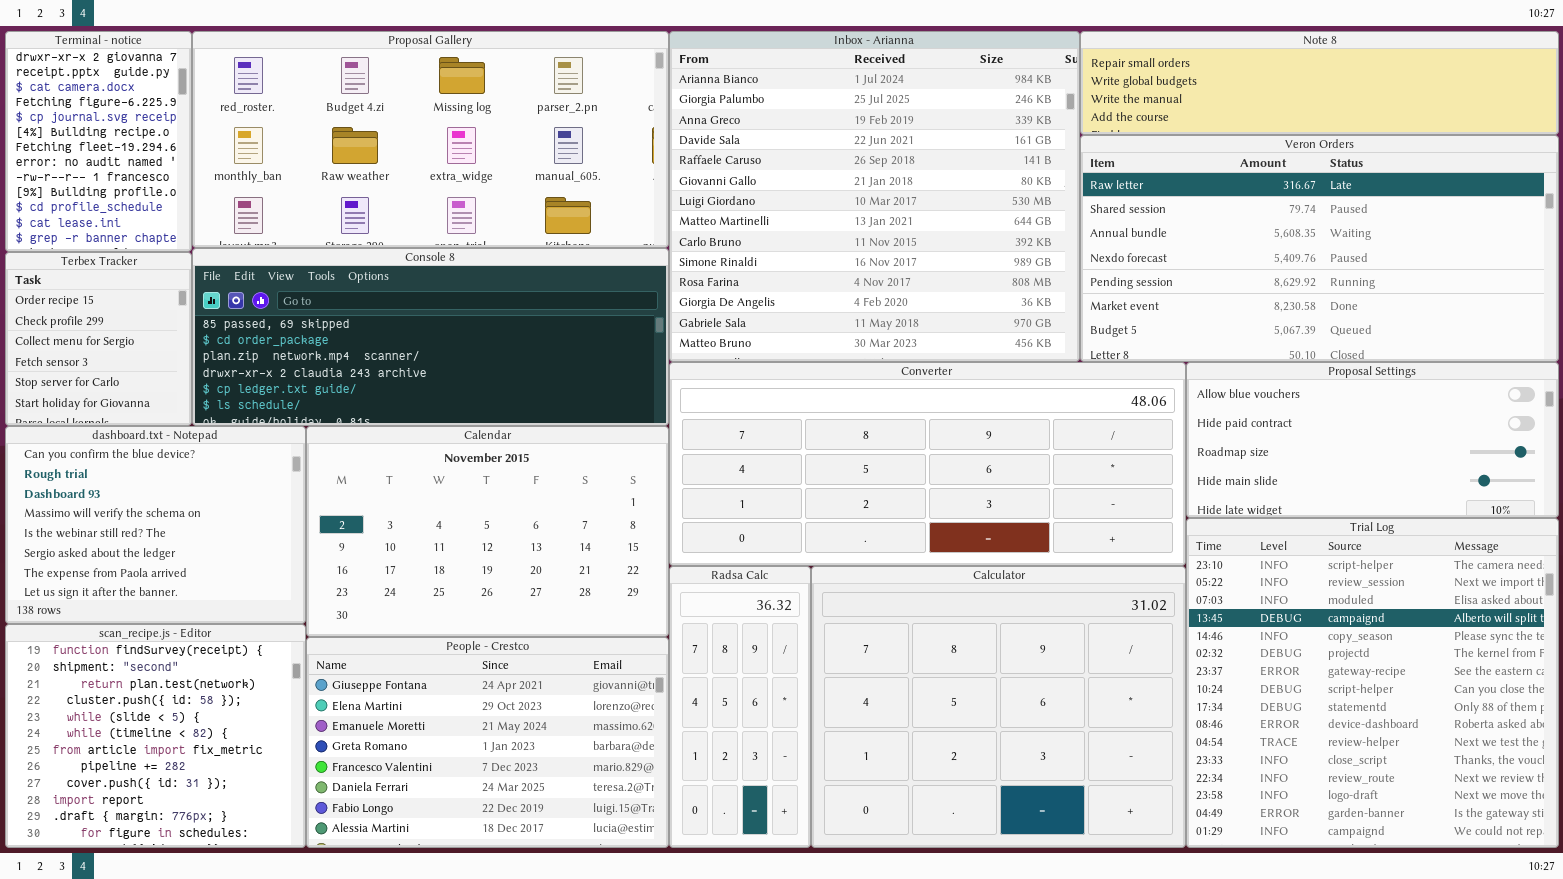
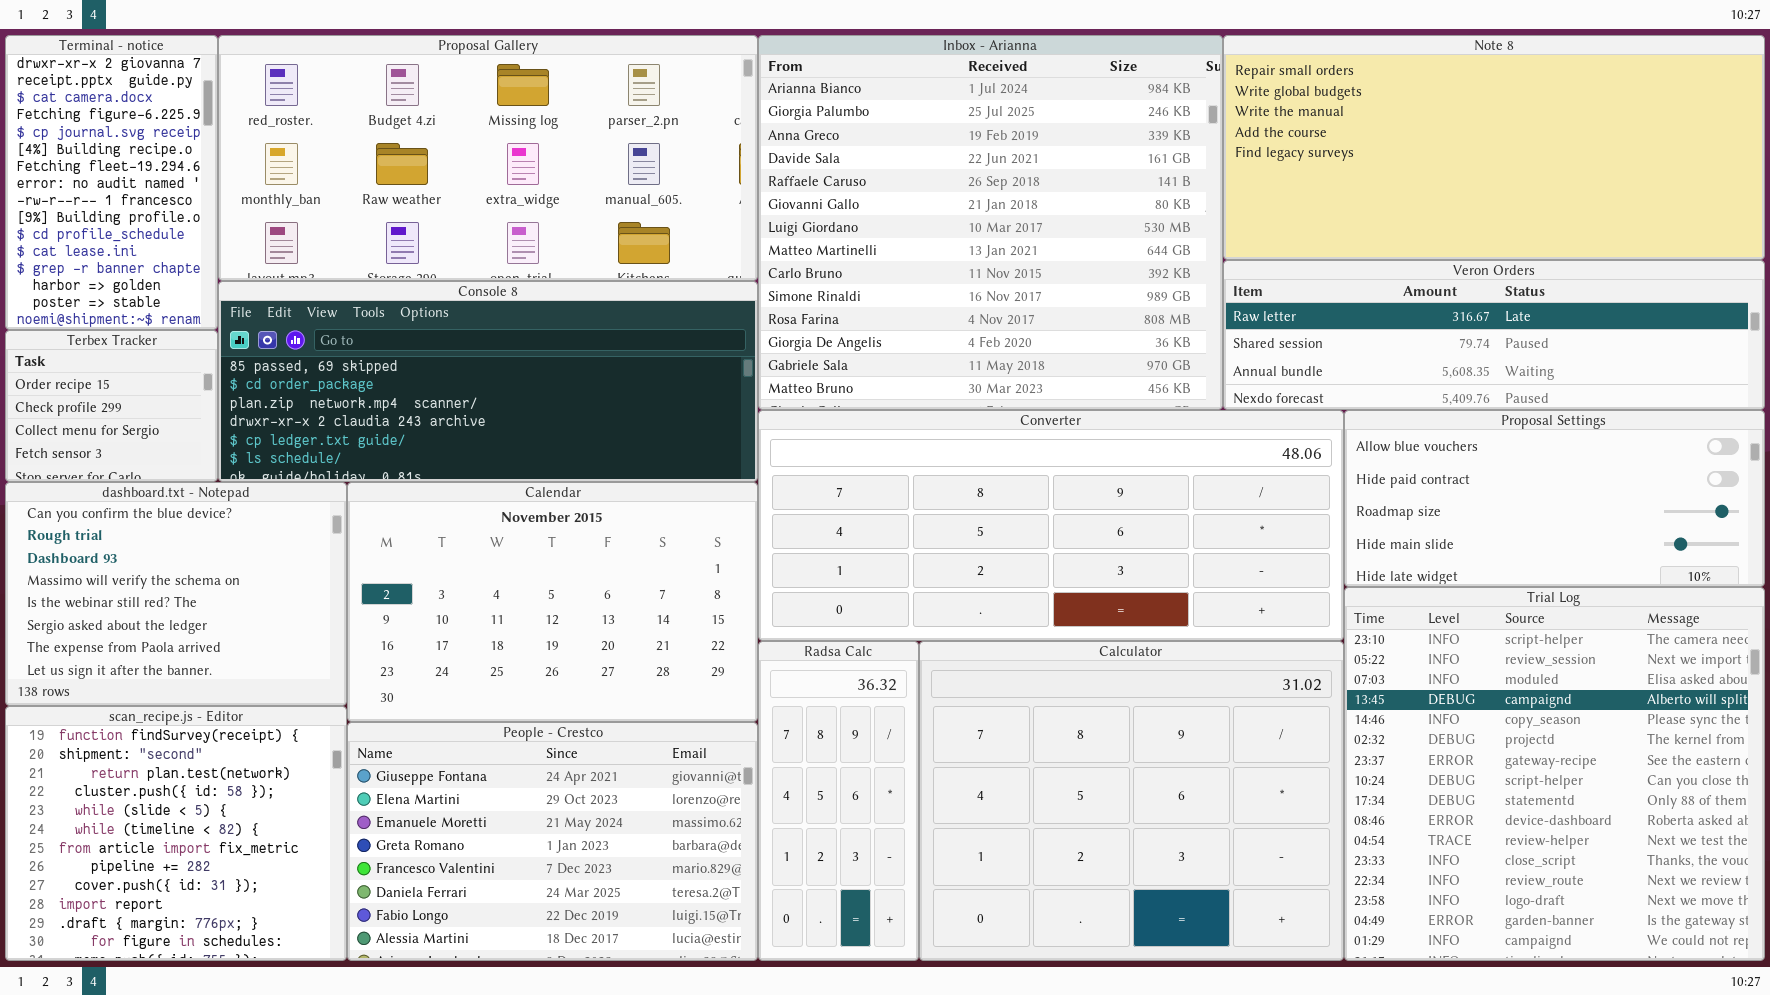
Terminal - notice: [5,31,192,252] -> [5,35,218,330], resized
Note 8: [1080,31,1559,135] -> [1223,35,1765,260], resized
Veron Orders: [1080,135,1559,362] -> [1223,260,1765,410], resized
Terbex Tracker: [5,252,192,426] -> [5,330,218,482], resized

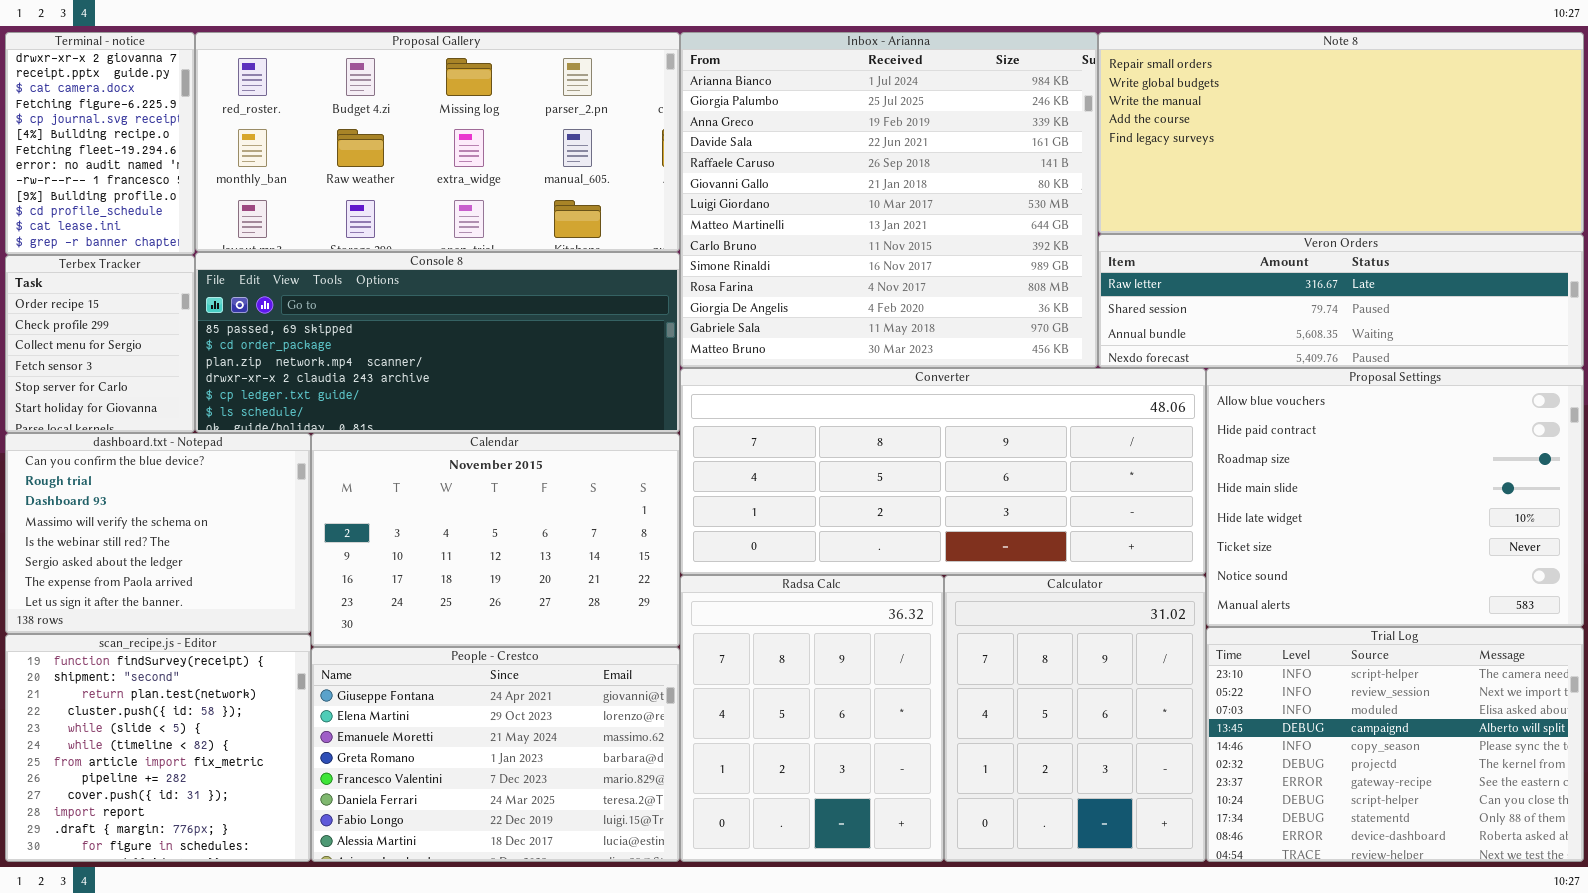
Terminal - notice: [5,35,218,330] -> [5,32,195,255], resized
Terbex Tracker: [5,330,218,482] -> [5,255,195,433], resized
Proposal Settings: [1344,410,1765,587] -> [1206,368,1584,627], resized
Trial Log: [1344,587,1765,961] -> [1206,627,1584,862], resized
Radsa Calc: [758,641,919,961] -> [680,575,944,862], resized
Calculator: [919,641,1344,961] -> [944,575,1206,862], resized

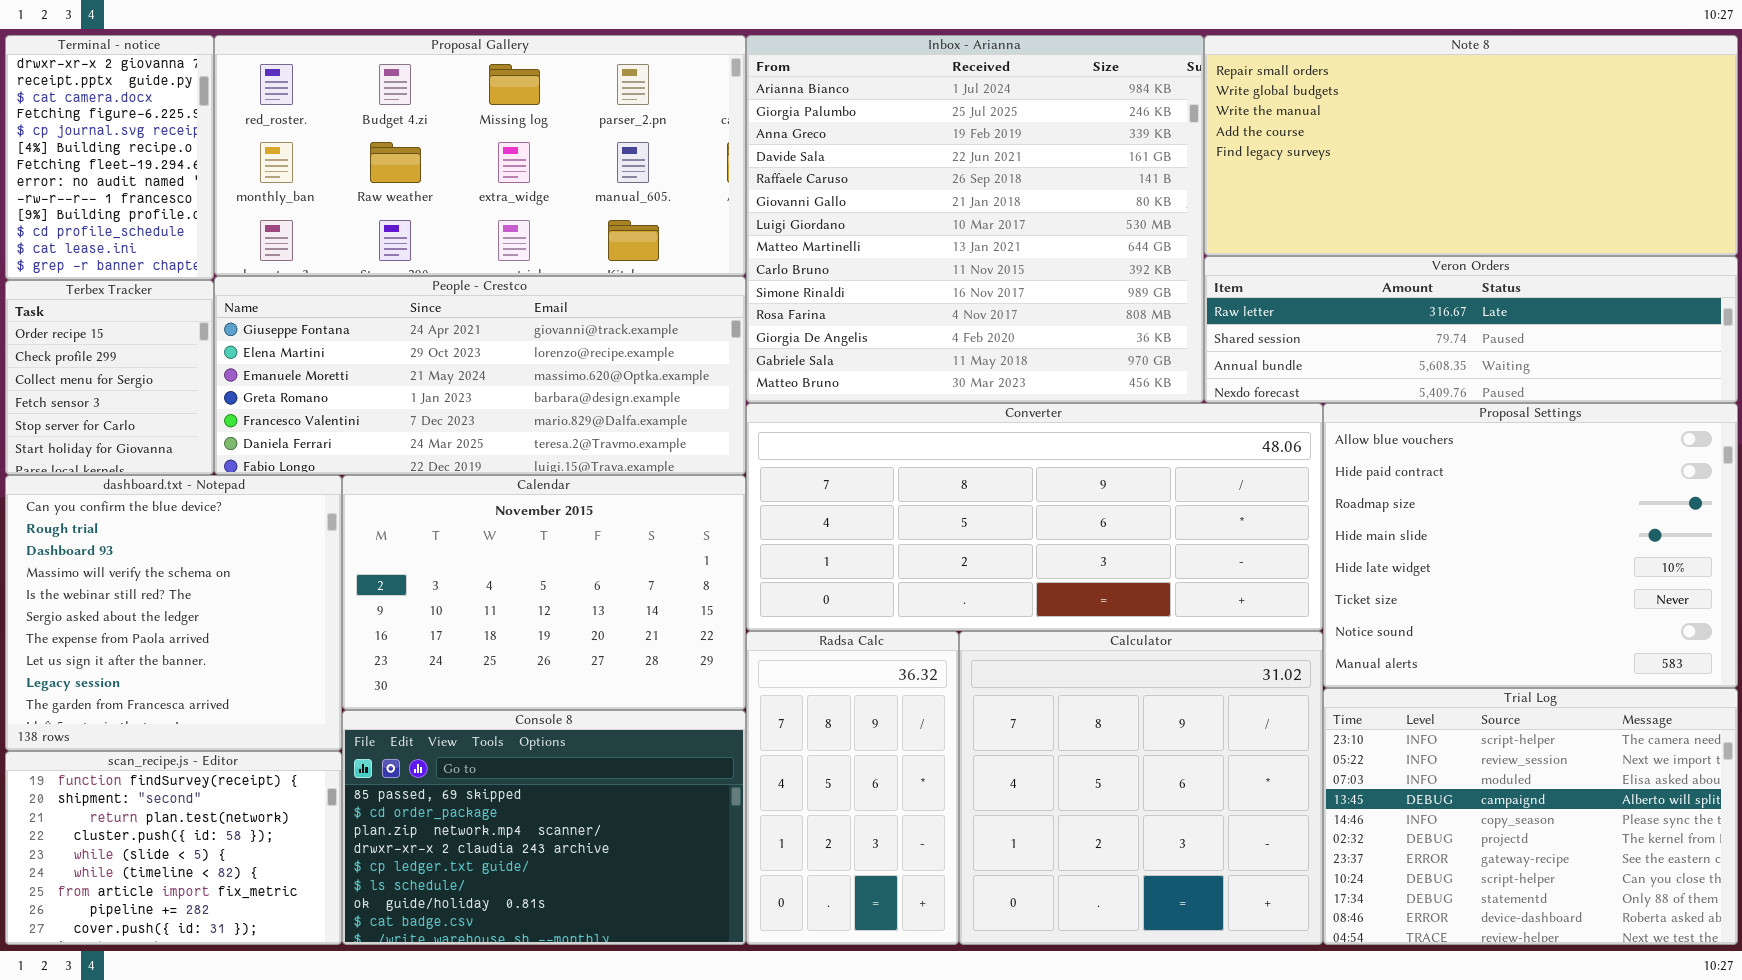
Console 8: [195,252,680,433] -> [342,710,746,945], moved, resized
dashboard.txt - Notepad: [5,433,311,634] -> [5,475,342,751], resized
Radsa Calc: [680,575,944,862] -> [746,631,959,945], resized
Calculator: [944,575,1206,862] -> [959,631,1323,945], resized
scan_recipe.js - Editor: [5,634,311,862] -> [5,751,342,945], resized
People - Crestco: [311,647,680,862] -> [214,276,746,475], moved, resized

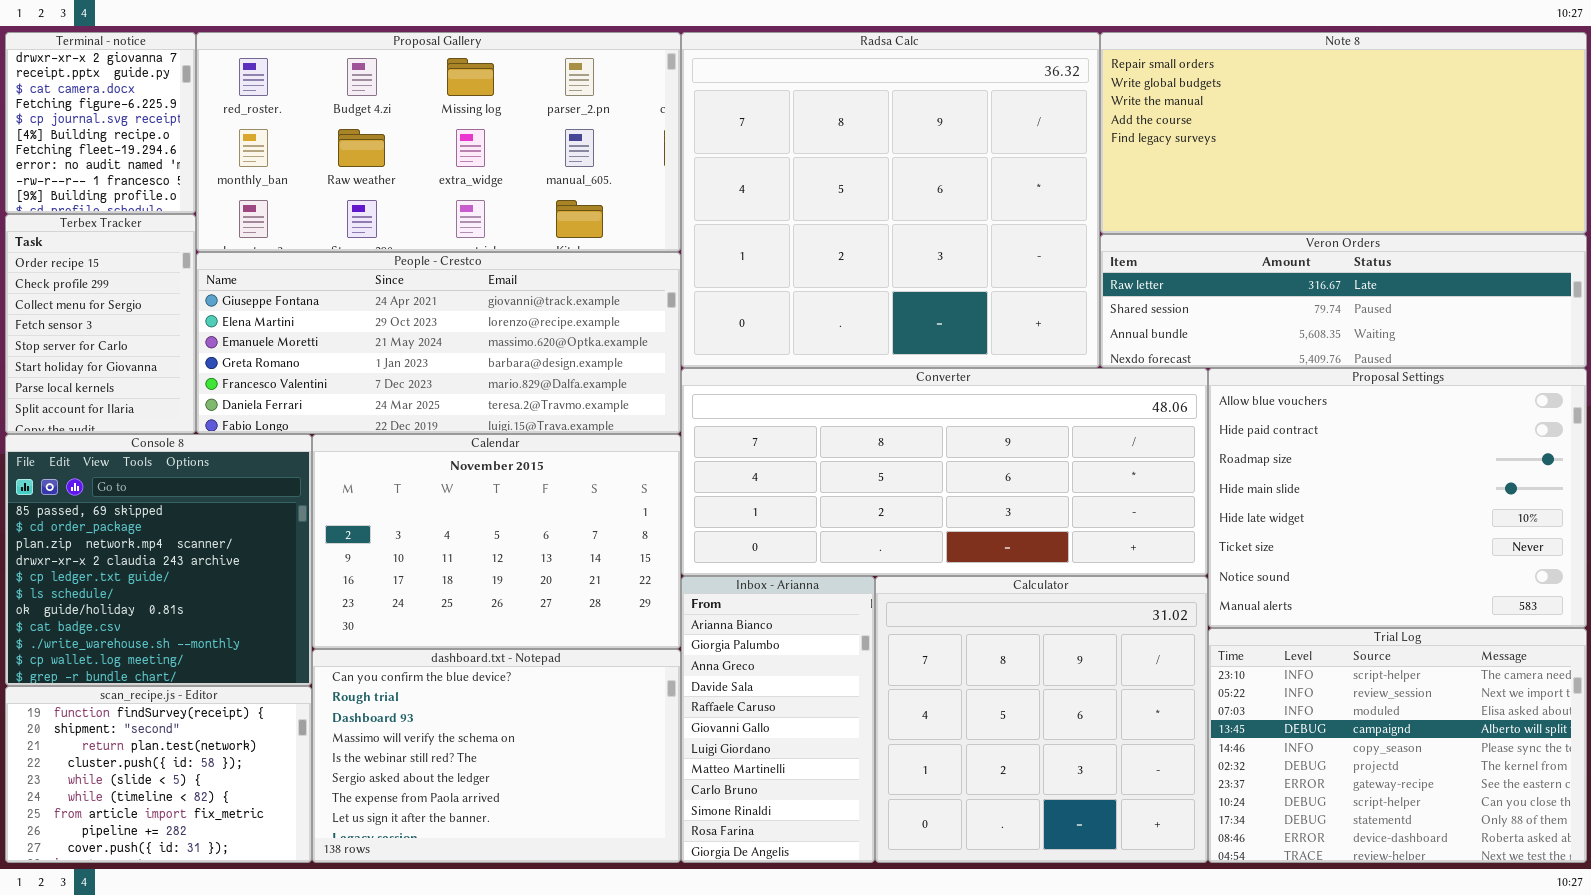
Terminal - notice: [5,35,214,280] -> [5,32,196,214], resized
Inbox - Arianna: [746,35,1204,403] -> [681,576,875,863], moved, resized
Terbex Tracker: [5,280,214,475] -> [5,214,196,434], resized
dashboard.txt - Notepad: [5,475,342,751] -> [312,649,681,863], moved, resized
Radsa Calc: [746,631,959,945] -> [681,32,1100,368], moved, resized
Console 8: [342,710,746,945] -> [5,434,312,686], moved, resized

